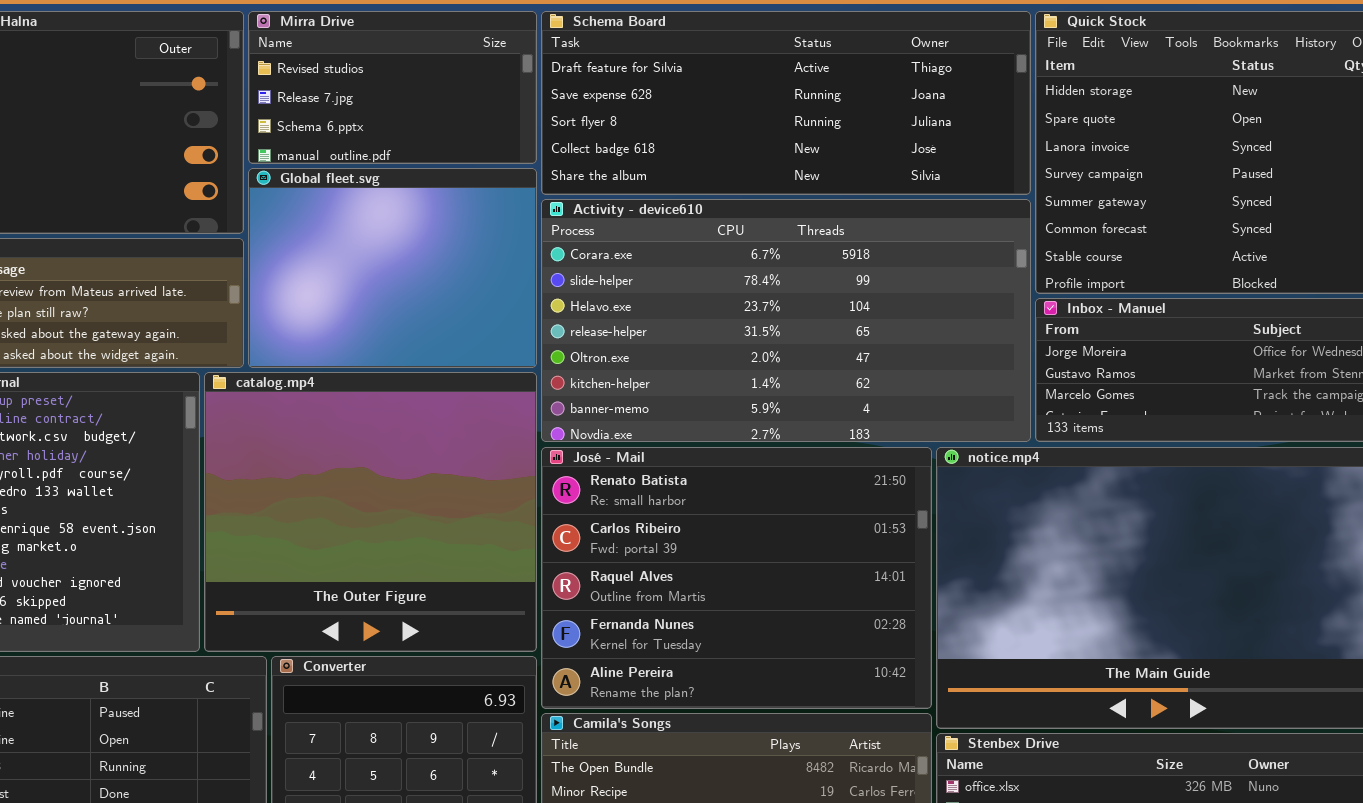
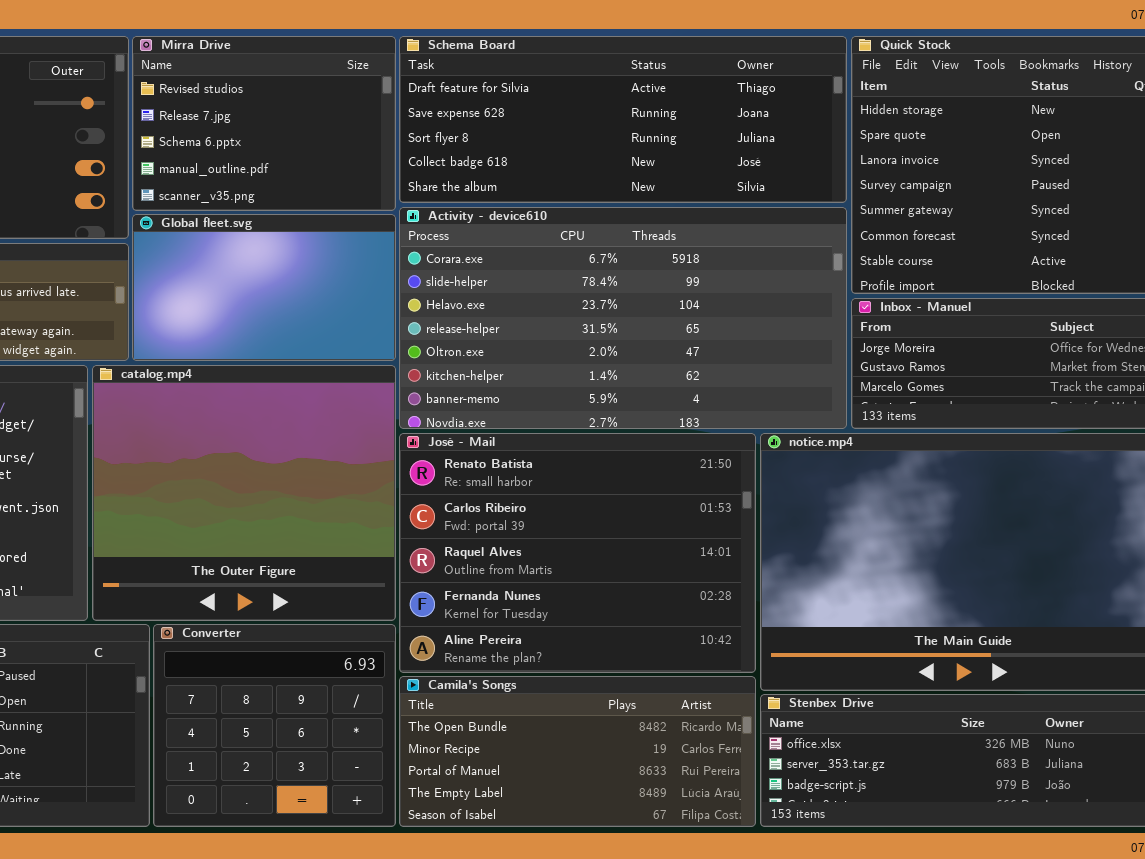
Mirra Drive: [248,11,537,164] -> [132,36,396,211], resized
Global fleet.svg: [248,168,537,368] -> [132,214,396,361], resized

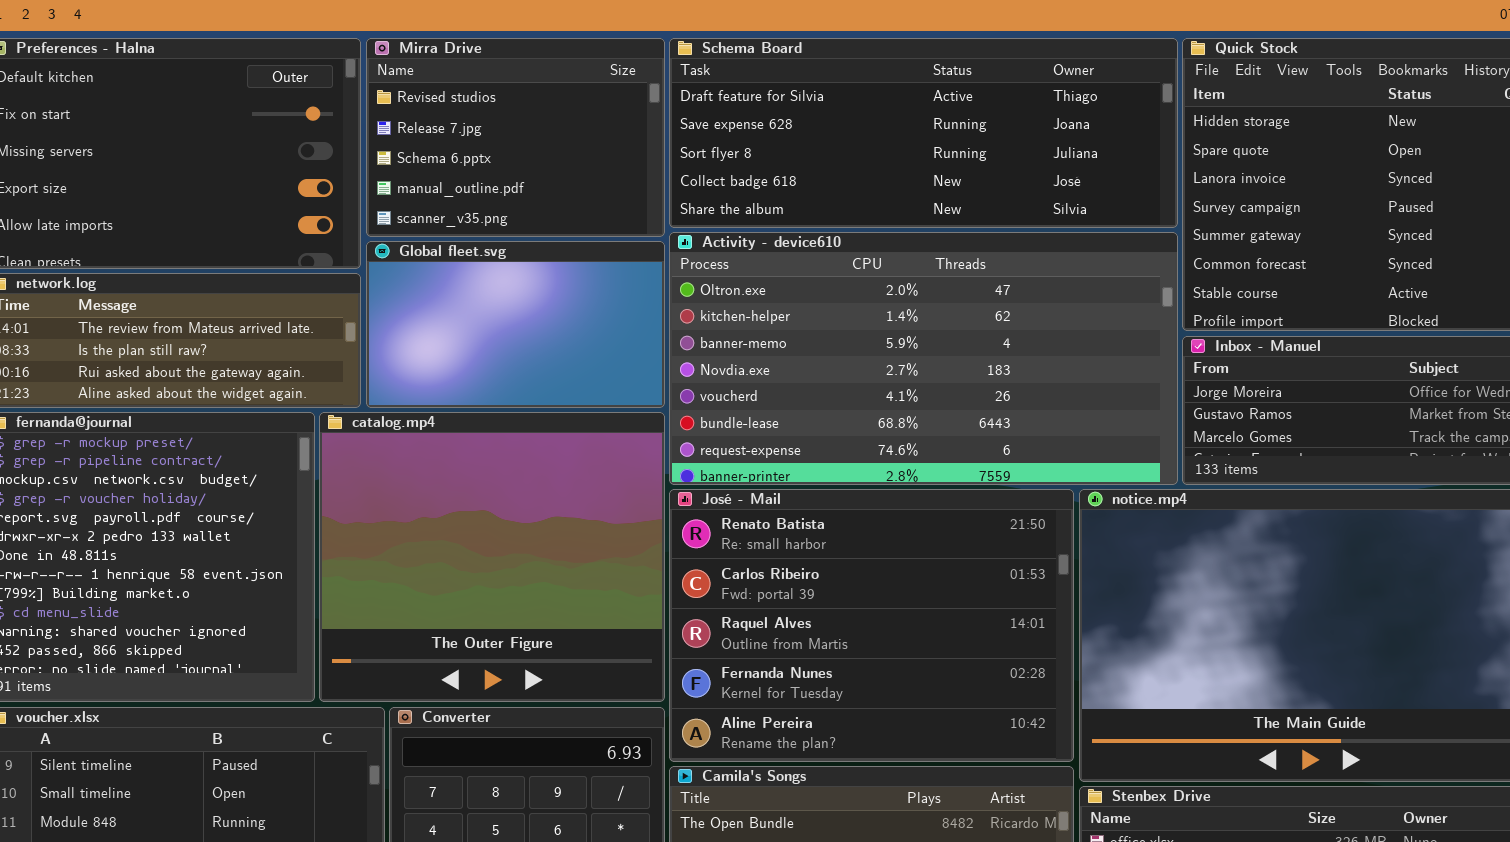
Activity - device610: [399,207,847,429] -> [669,232,1178,485], scrolled down 4 rows

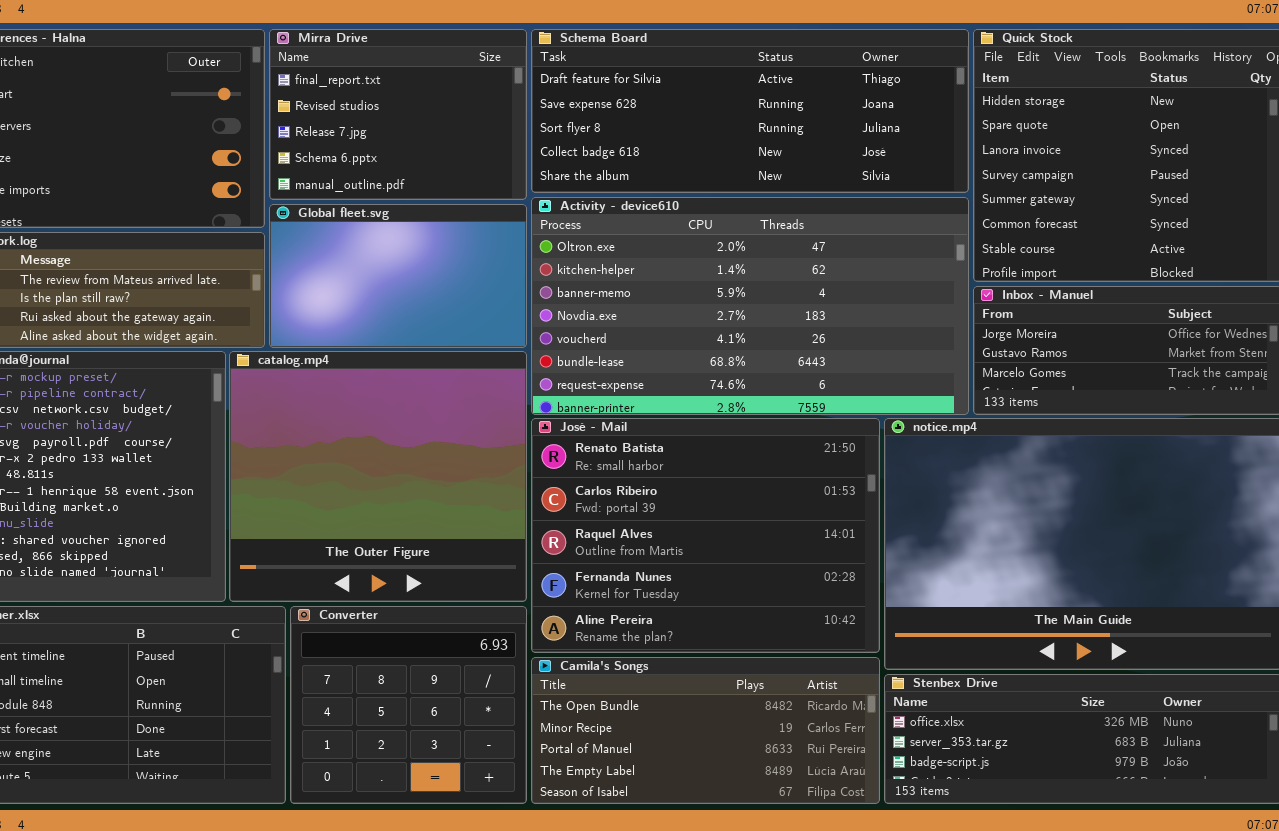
Mirra Drive: [366,38,665,237] -> [269,29,527,200], scrolled up 1 row

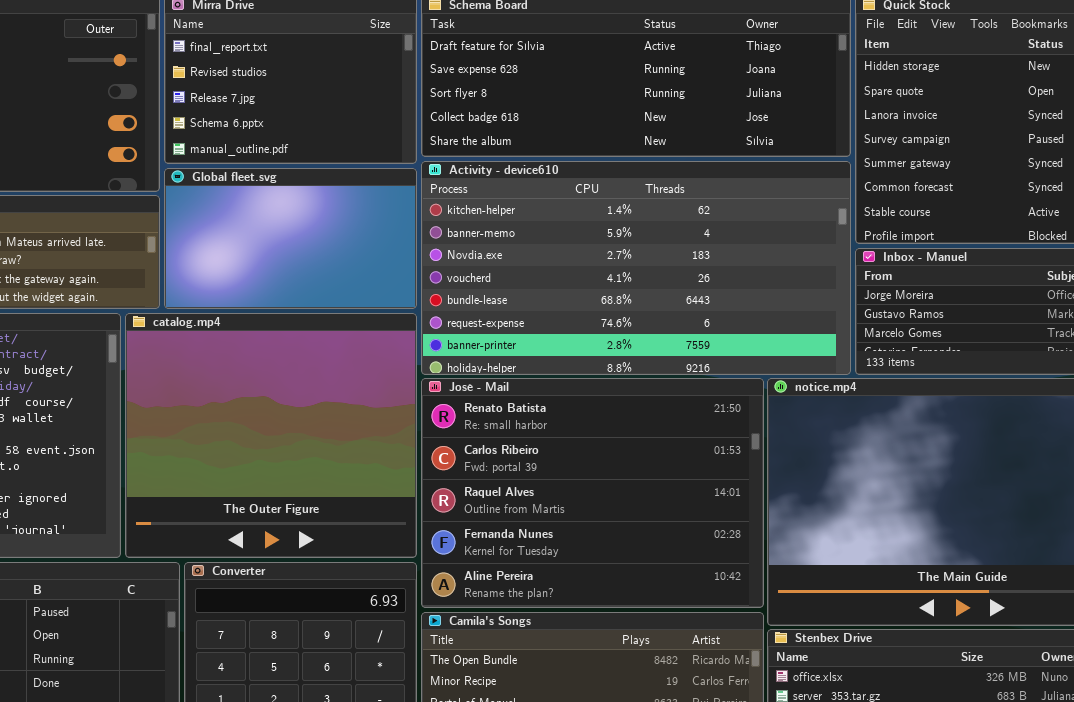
Activity - device610: [531,197,969,415] -> [421,161,851,375], scrolled down 1 row

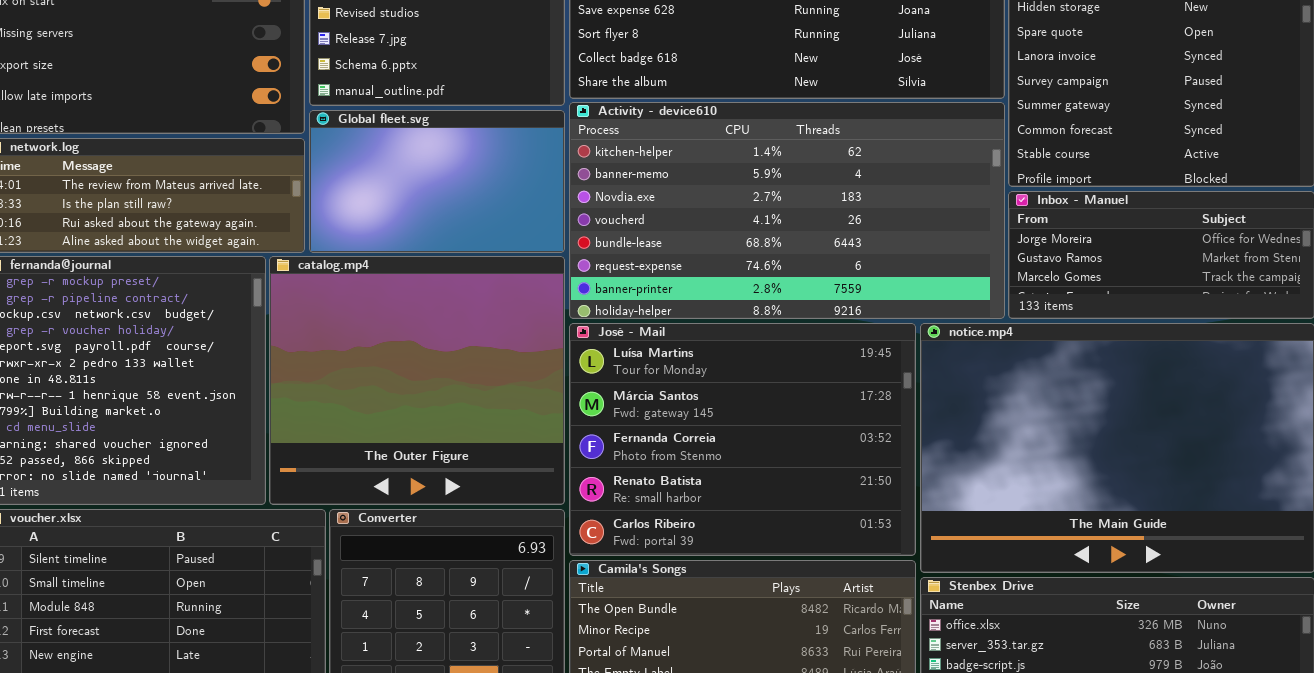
José - Mail: [421,378,764,608] -> [569,323,916,556], scrolled up 3 rows

